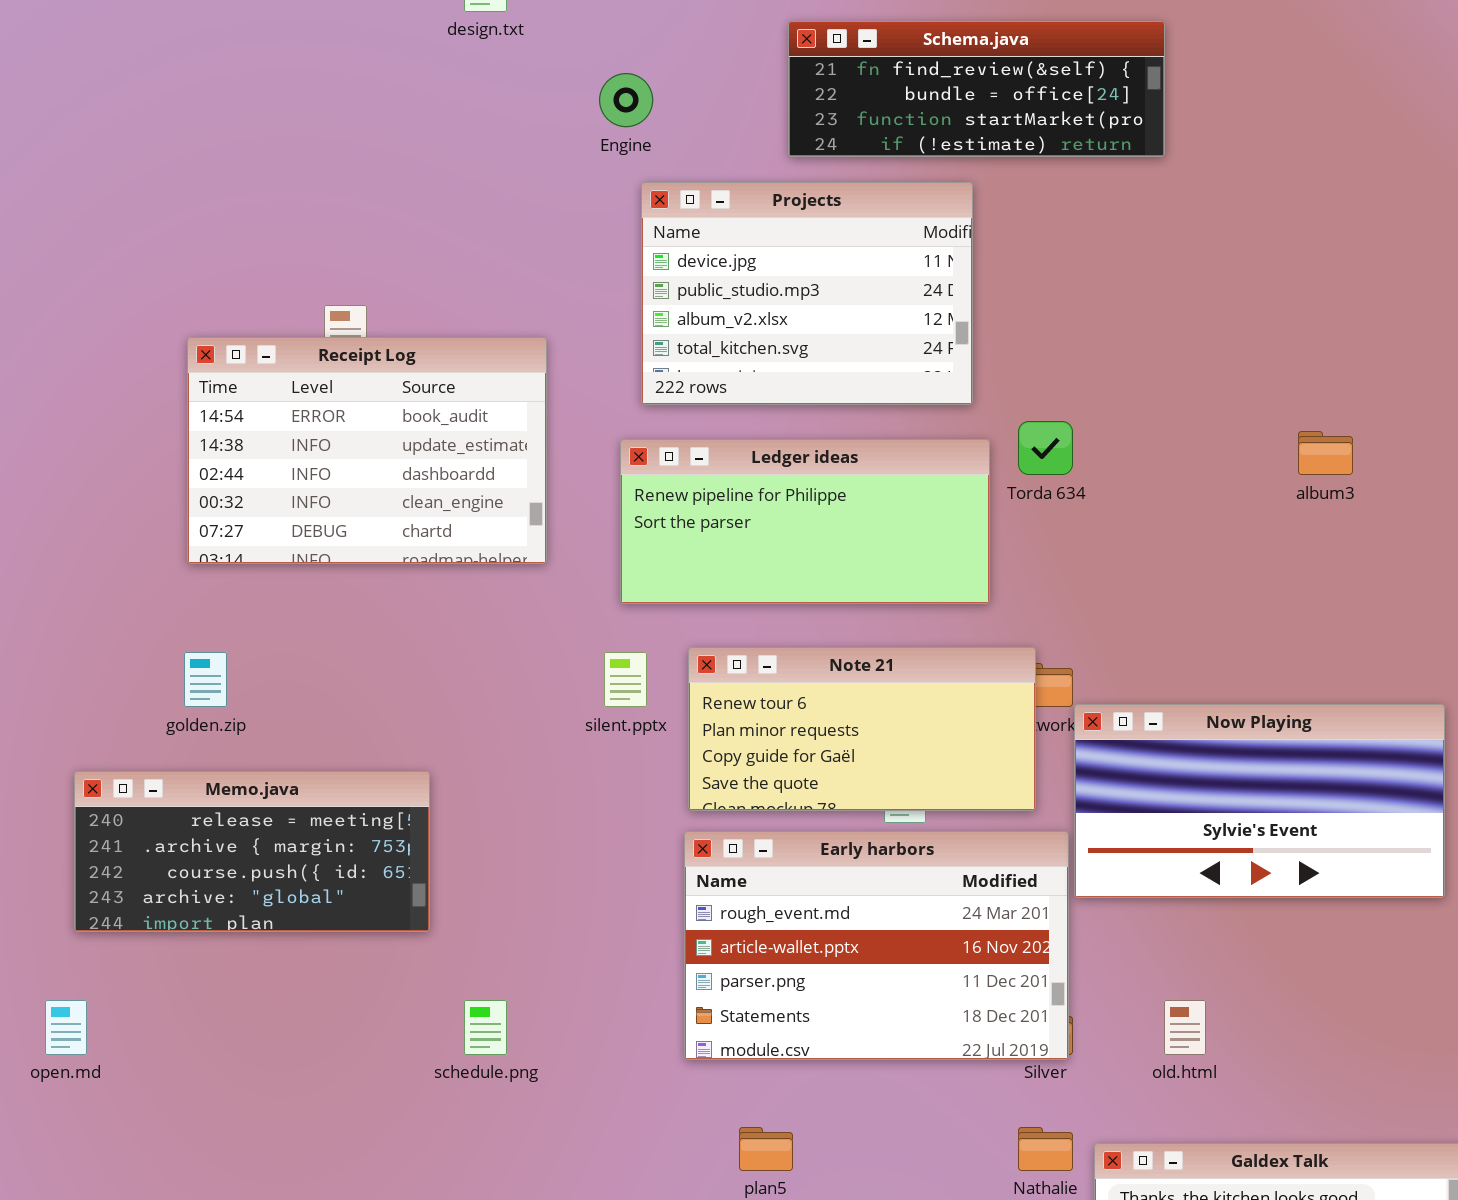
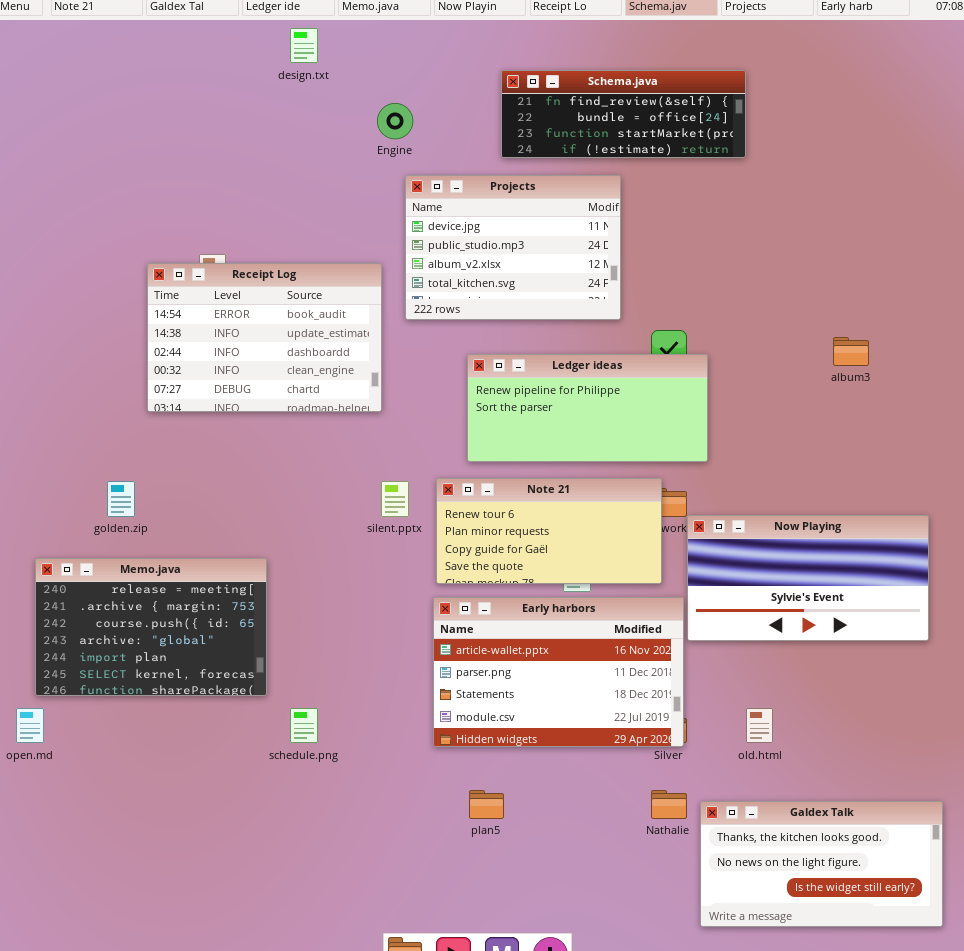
Receipt Log: [187,337,547,564] -> [147,263,382,412], moved
Ledger ideas: [620,439,990,604] -> [467,354,708,462], moved
Memo.java: [74,771,430,932] -> [35,558,267,696], resized
Early harbors: [684,831,1069,1060] -> [433,597,684,747], scrolled down 1 row

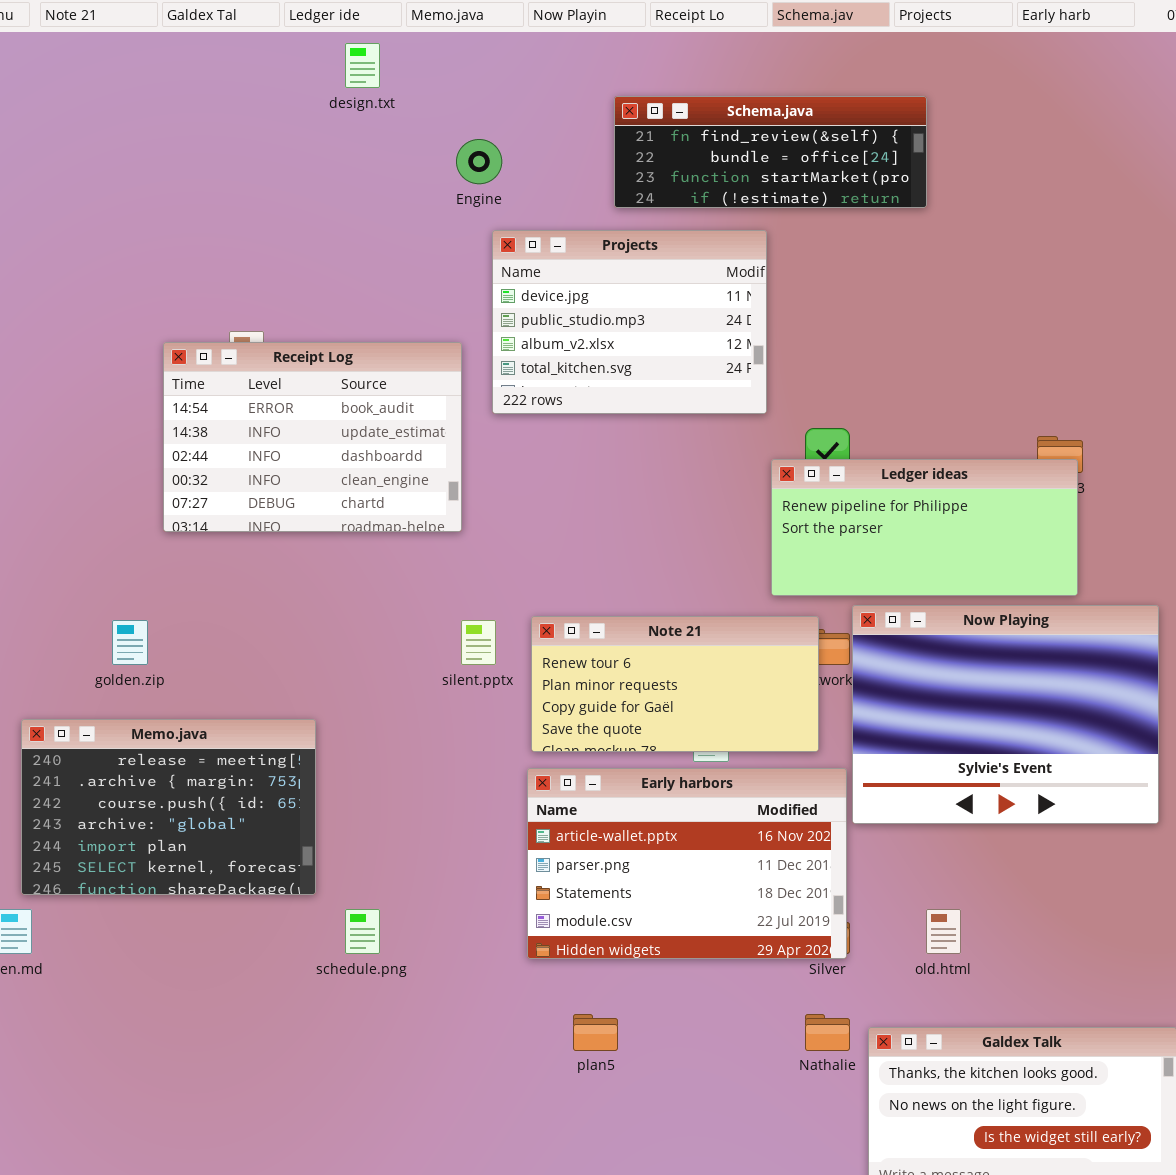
Ledger ideas: [467,354,708,462] -> [771,459,1078,596], moved
Now Playing: [687,515,929,641] -> [852,605,1159,824], resized

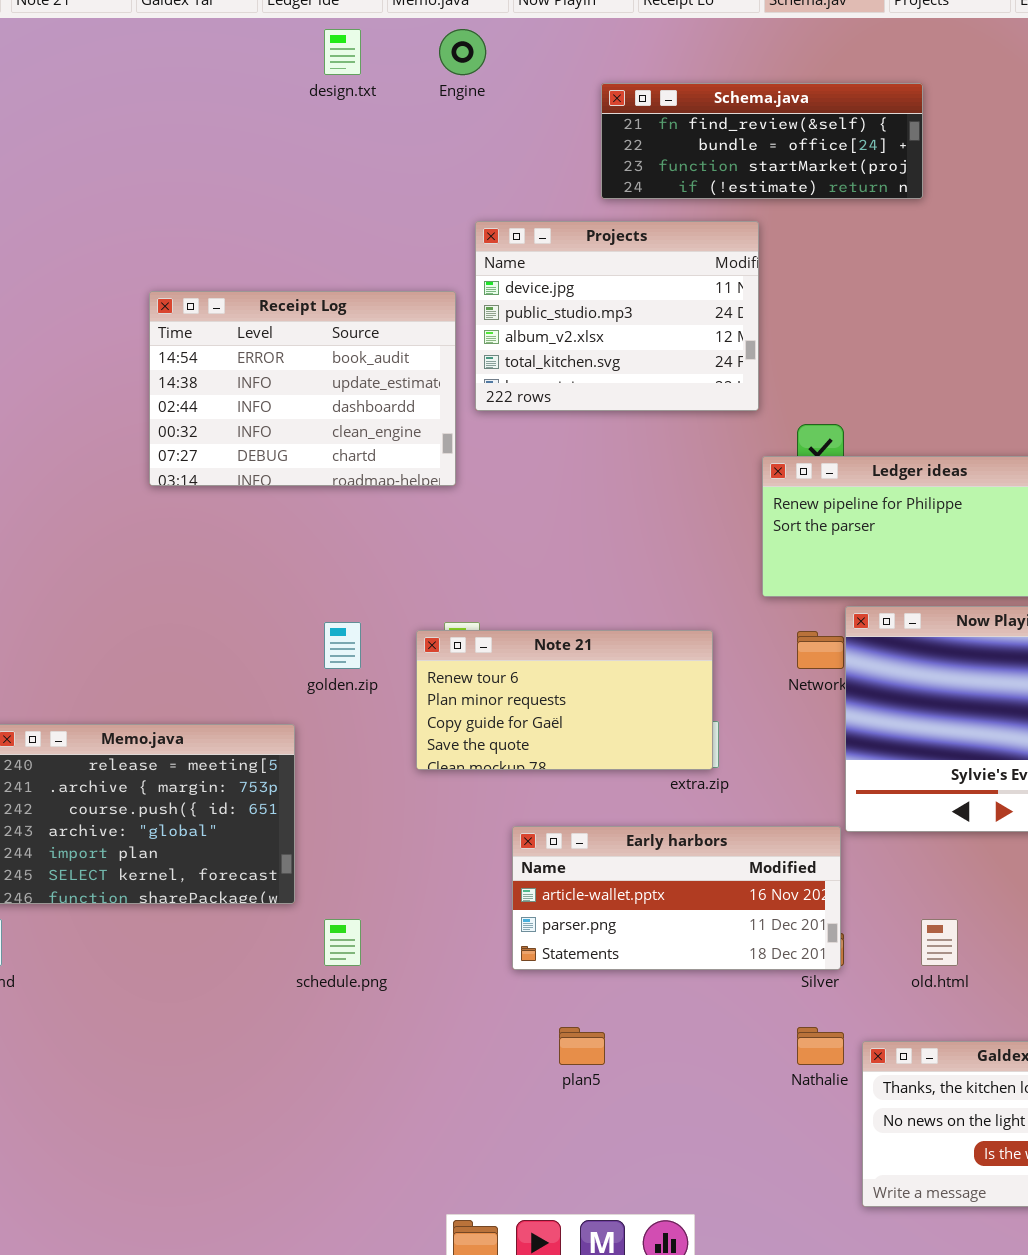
Engine: [456,139,502,184] -> [439,29,486,75], moved
Receipt Log: [163,342,462,532] -> [149,291,456,486], moved
Note 21: [531,616,819,752] -> [416,630,713,770], moved
golden.zip: [112,620,148,665] -> [324,622,361,669], moved
Early harbors: [527,768,847,959] -> [512,826,841,970], resized

